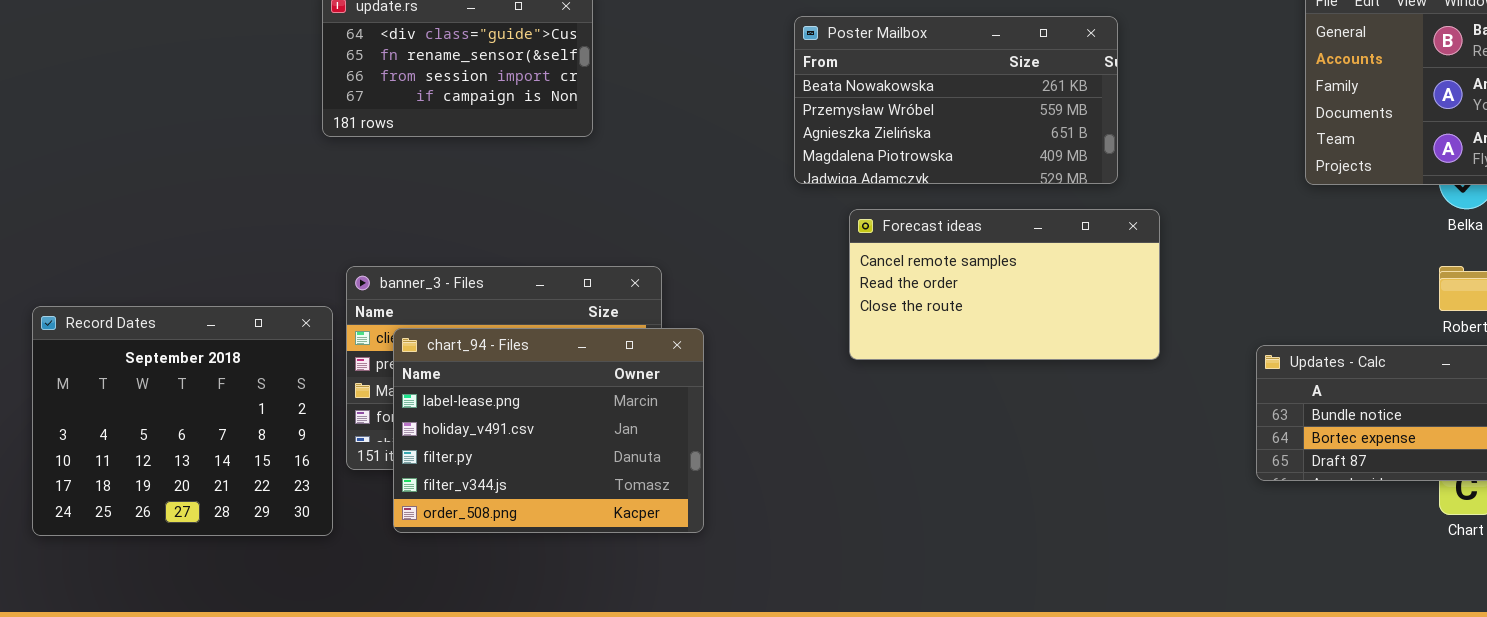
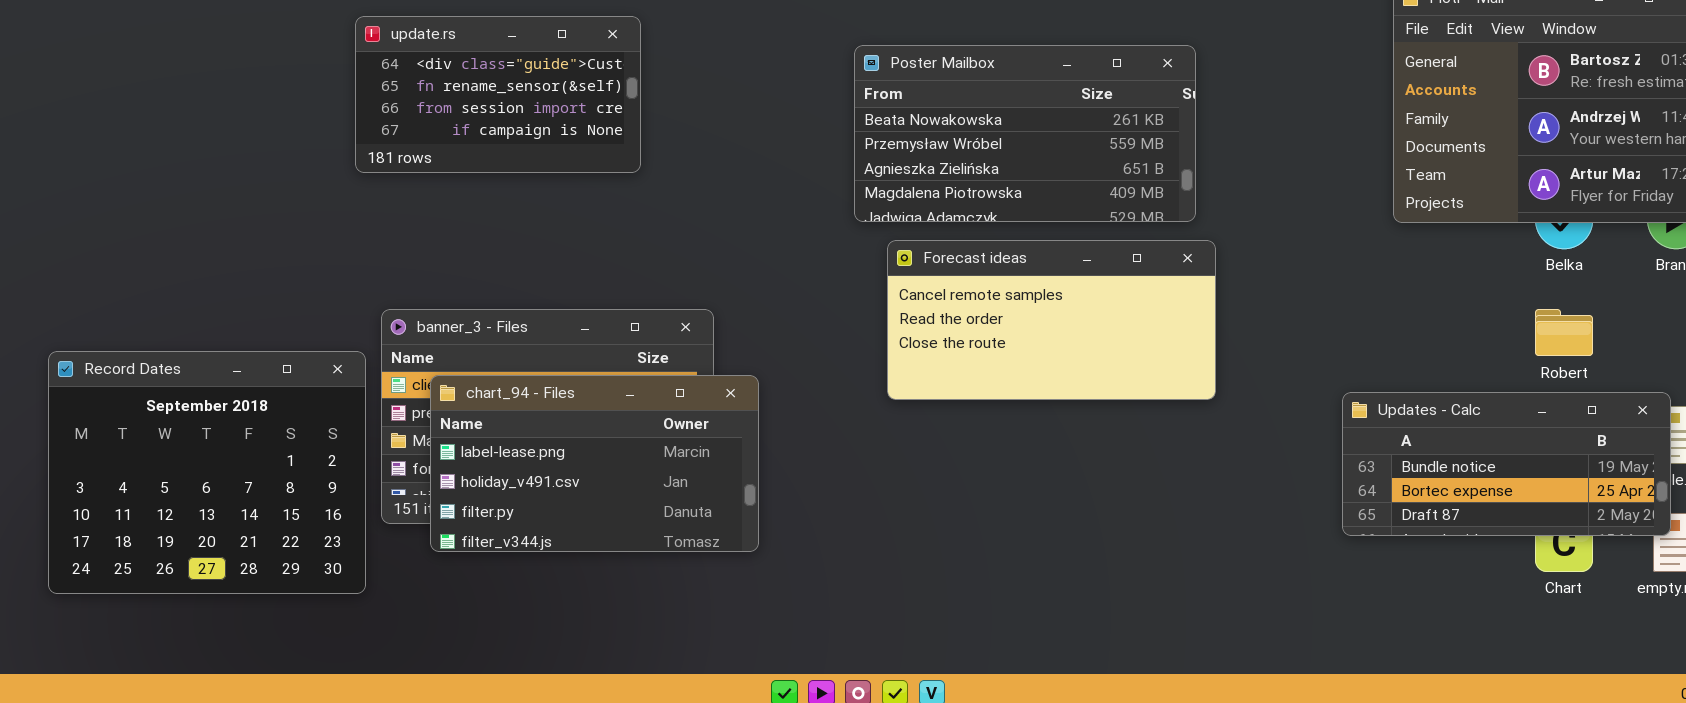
Forecast ideas: [849,209,1160,360] -> [887,240,1216,400], moved
chart_94 - Files: [393,328,704,533] -> [430,375,759,552], resized

